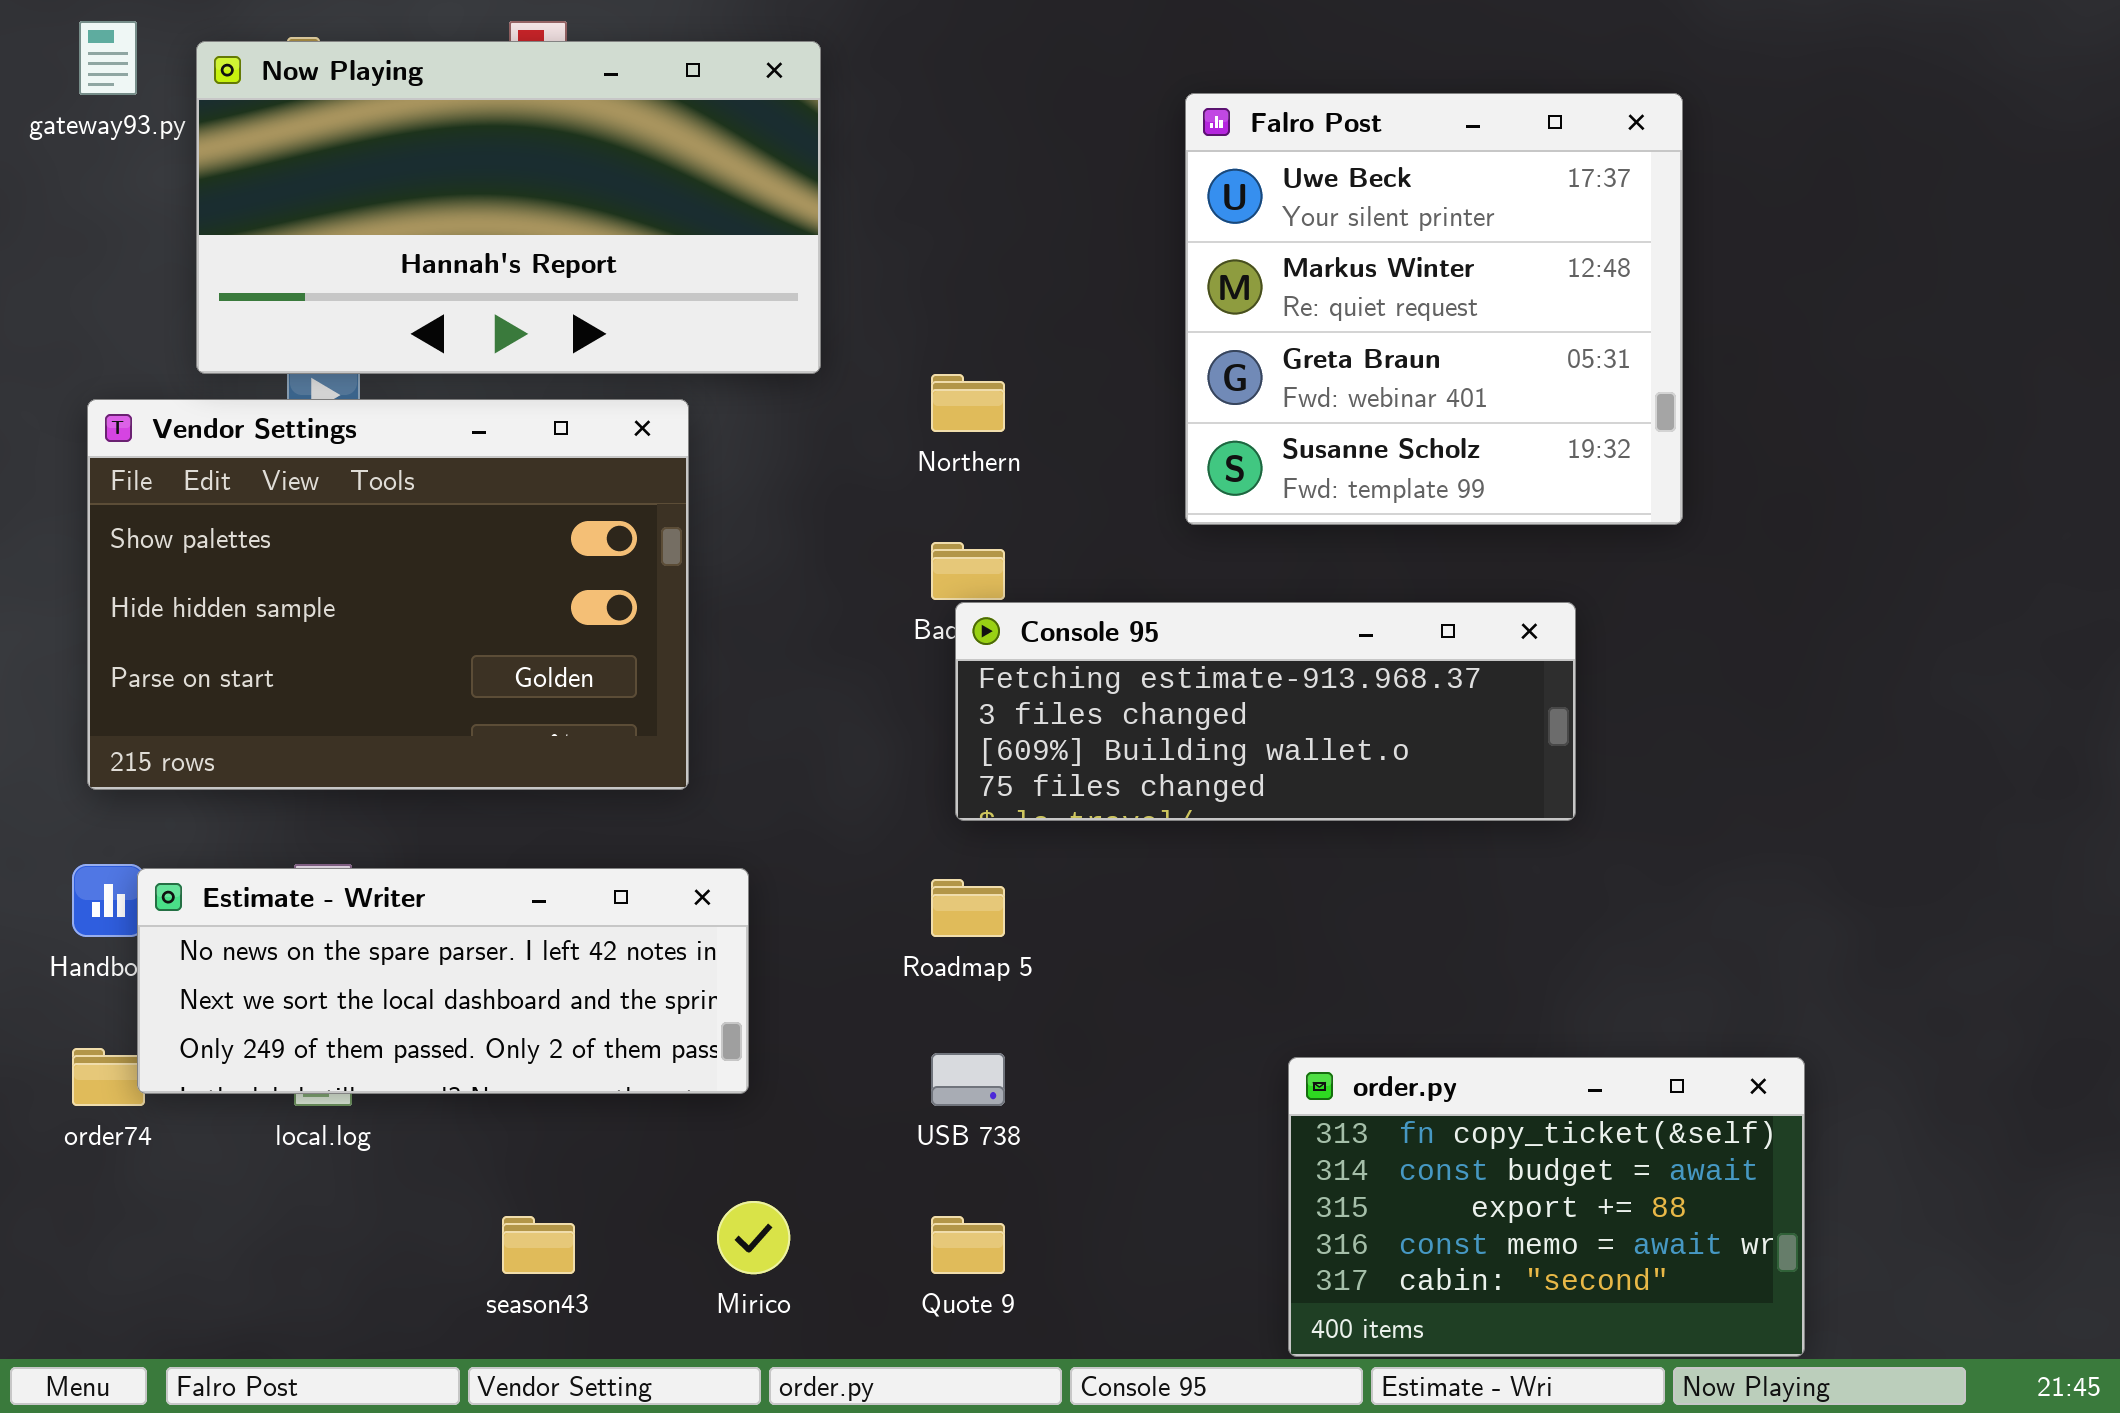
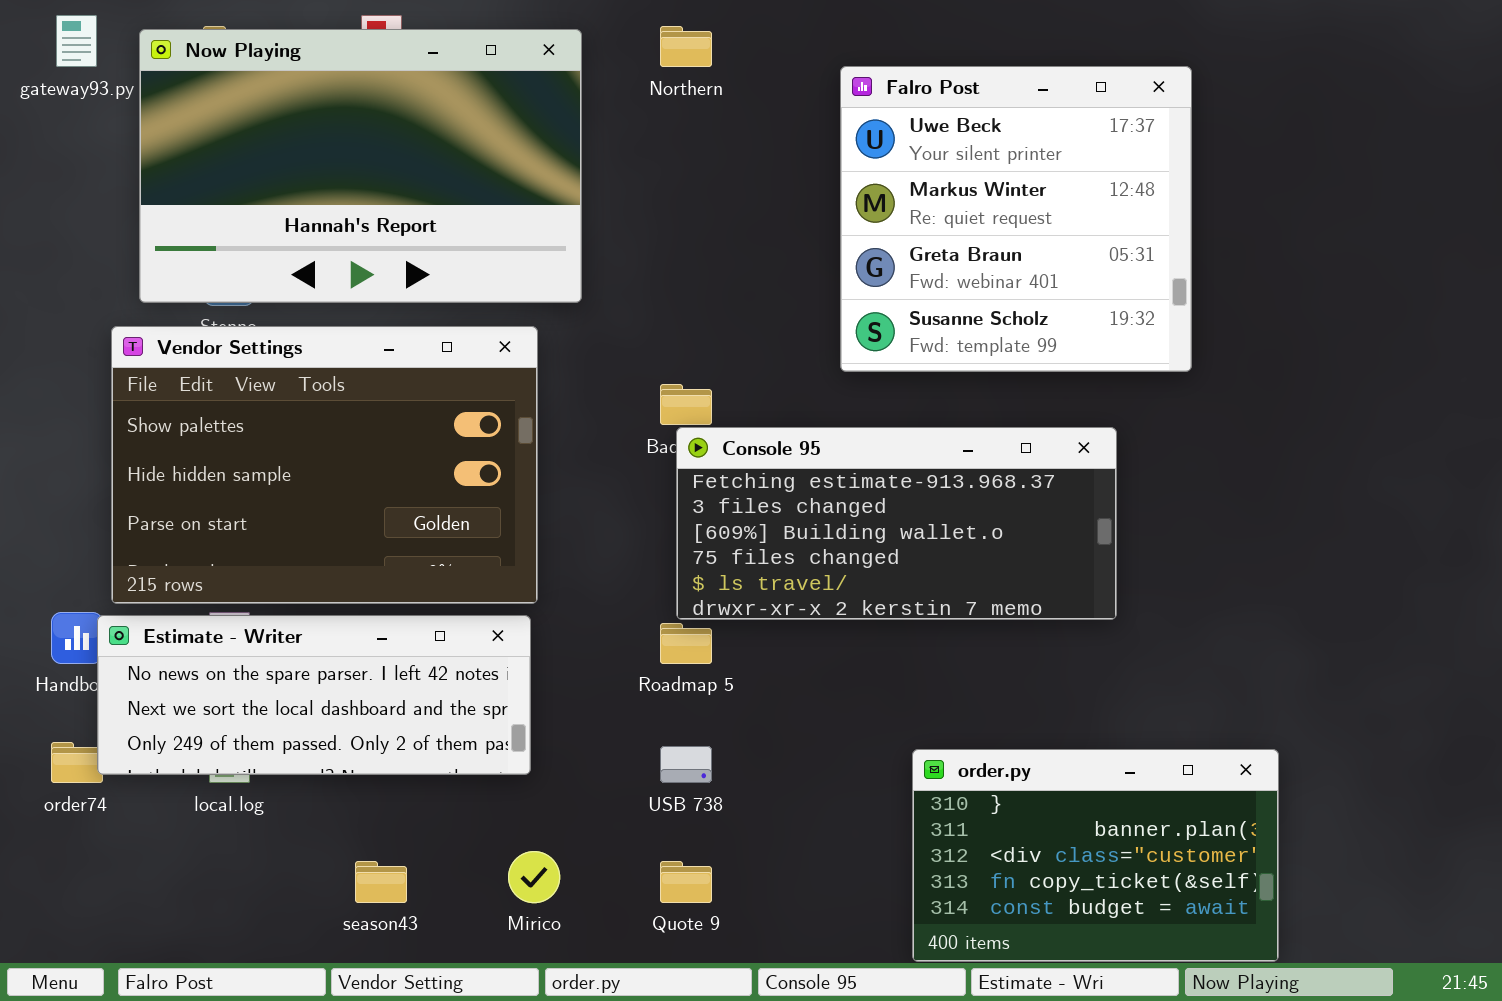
Now Playing: [196,41,821,374] -> [139,29,582,303], resized
Northern: [931,374,1005,432] -> [660,26,712,67], moved
Vendor Settings: [87,399,689,790] -> [111,326,538,604], moved
Console 95: [955,602,1576,821] -> [676,427,1117,620], resized
order.py: [1288,1057,1805,1357] -> [912,749,1279,962], scrolled up 3 rows

